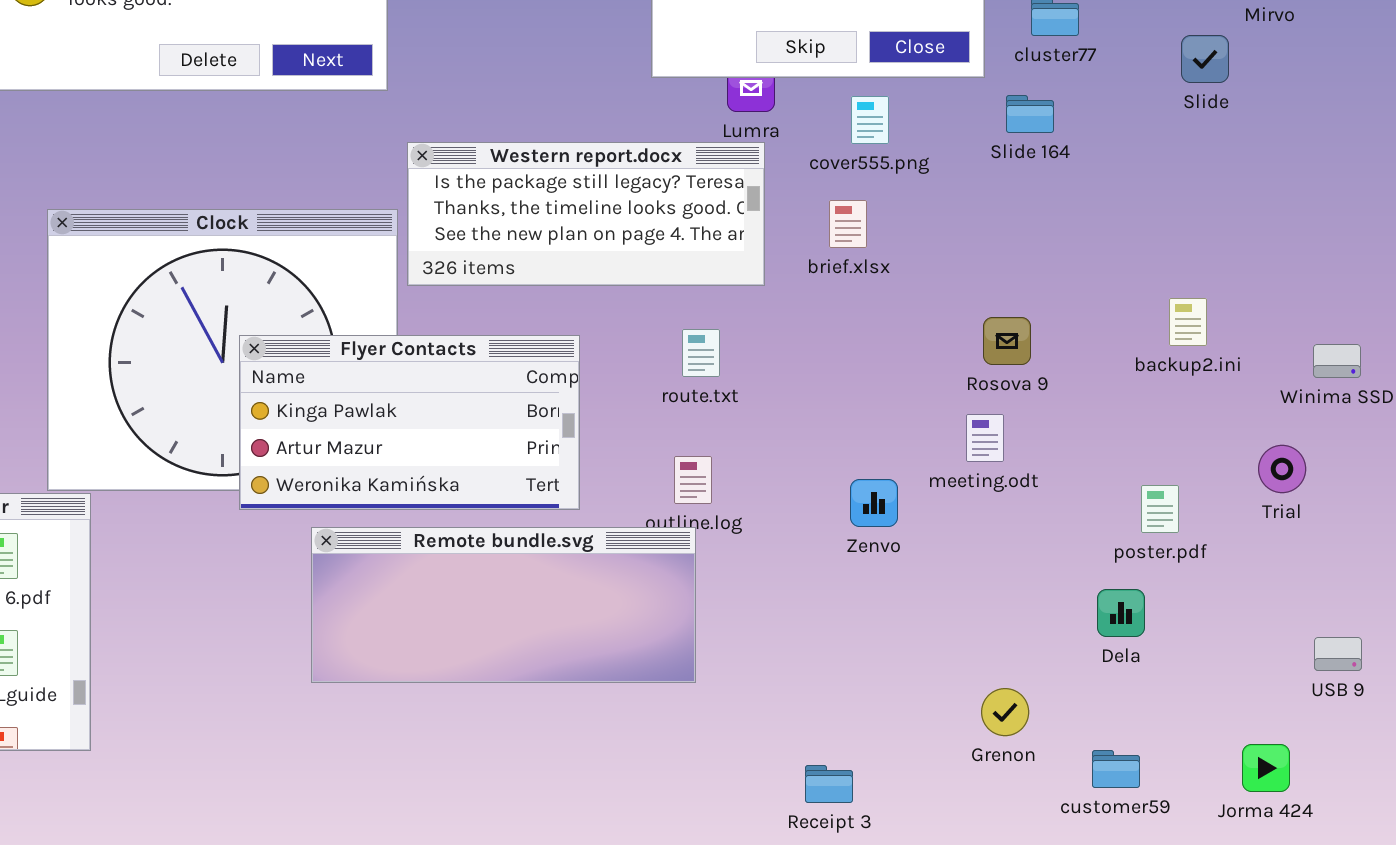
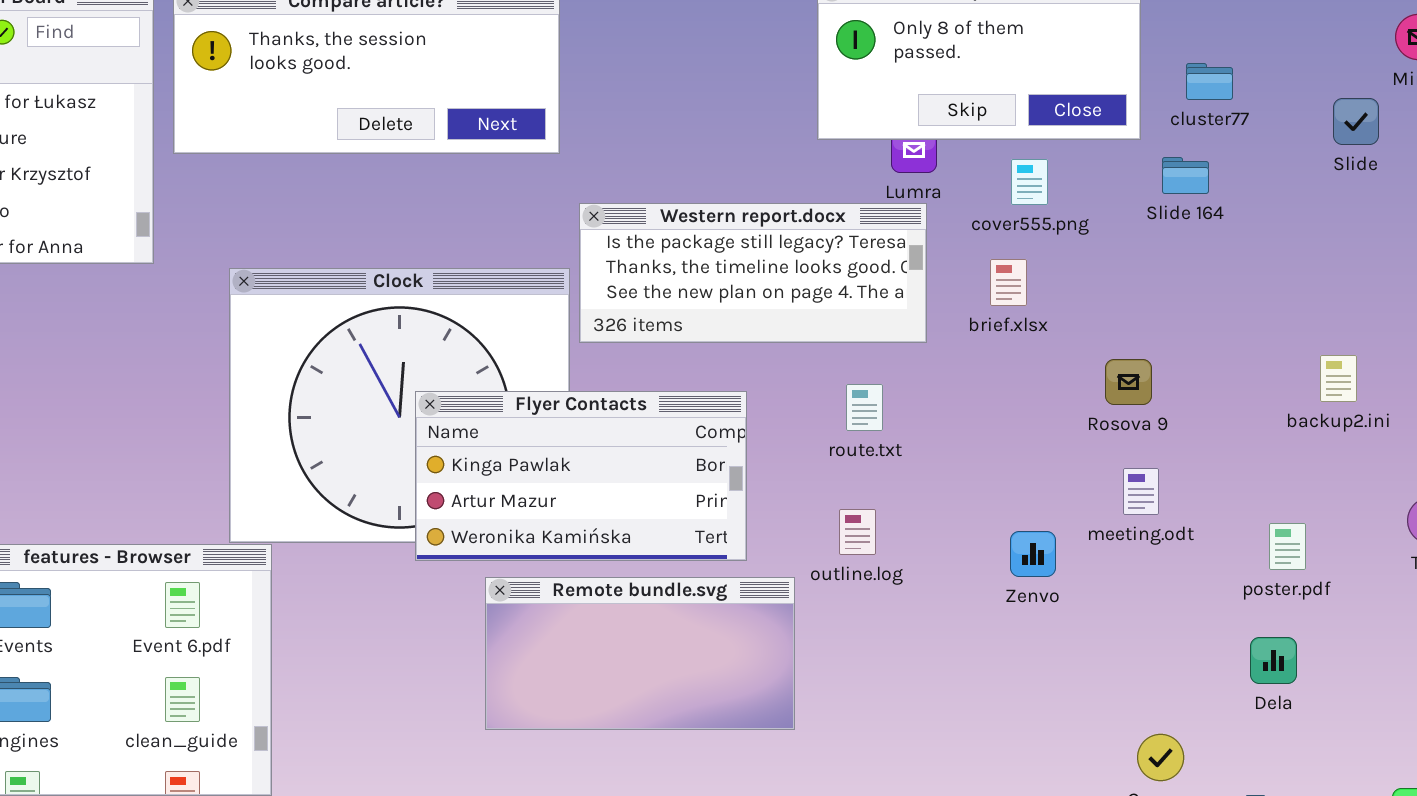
Rosova 9: [983,317,1031,365] -> [1105,359,1152,405], moved
poster.pdf: [1141,485,1179,533] -> [1269,523,1306,570], moved
Remote bundle.svg: [311,527,696,683] -> [485,577,795,730], resized

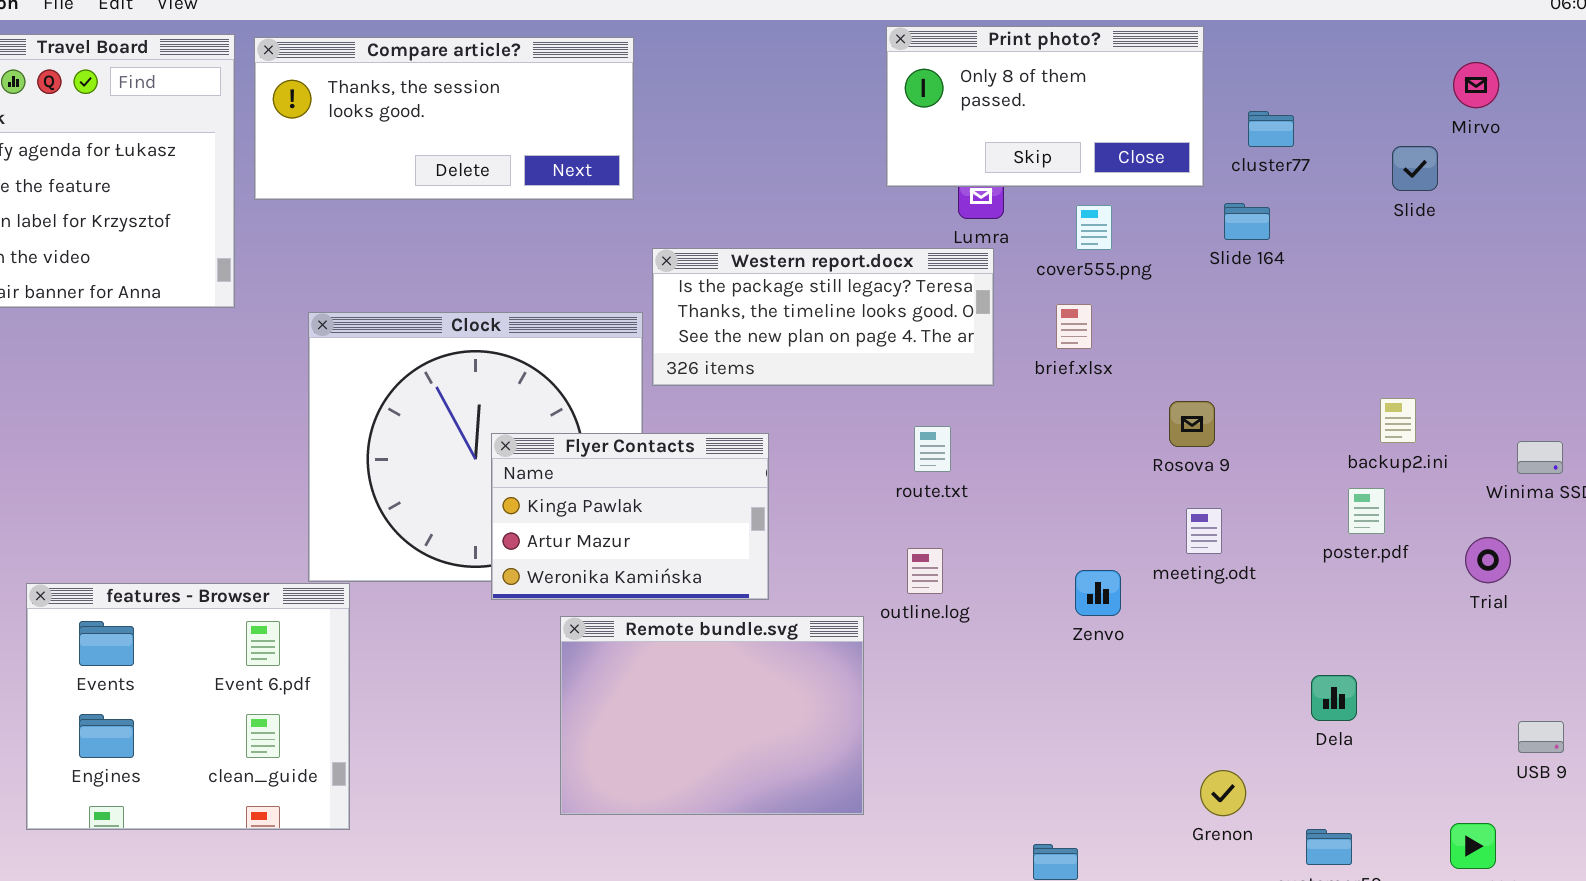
Flyer Contacts: [415,391,747,561] -> [491,433,769,600], resized
poster.pdf: [1269,523,1306,570] -> [1348,488,1385,534], moved
Remote bundle.svg: [485,577,795,730] -> [560,616,864,815], resized

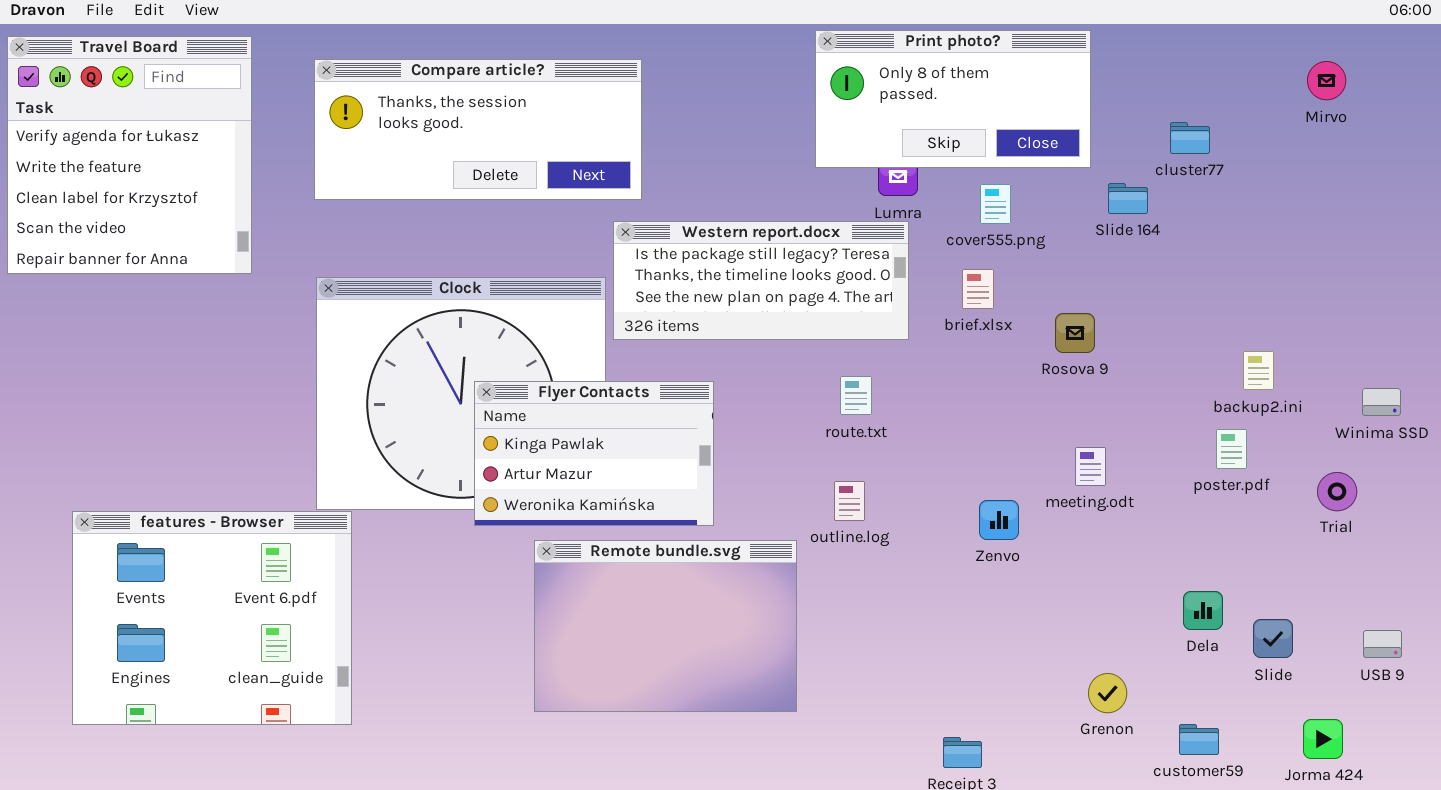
Compare article?: [254,37,634,200] -> [314,59,642,200], moved
cluster77: [1248,111,1294,147] -> [1170,122,1210,154], moved
Slide: [1392,146,1438,191] -> [1253,619,1293,658], moved
Rosova 9: [1169,401,1215,447] -> [1055,313,1095,353], moved

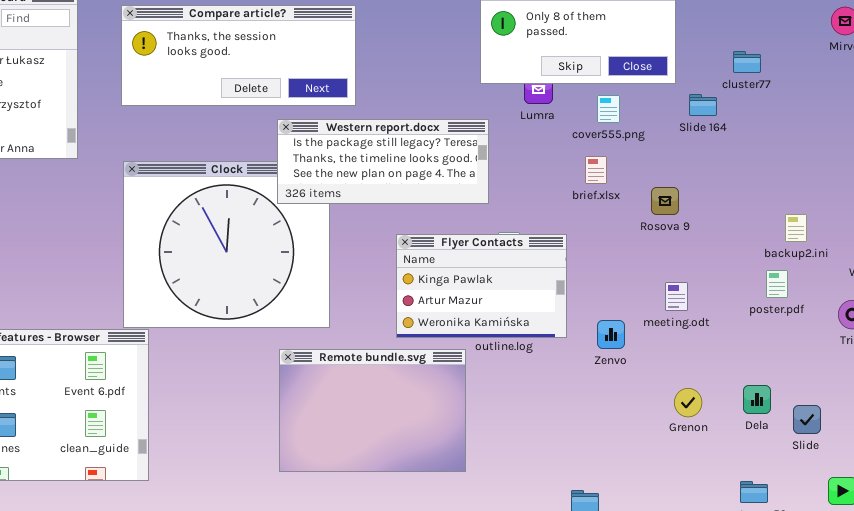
Western report.docx: [613,221,909,340] -> [277,119,489,204], moved
Flyer Contacts: [474,381,714,526] -> [396,234,567,338], moved
Grenon: [1088,673,1127,713] -> [674,388,702,417], moved

